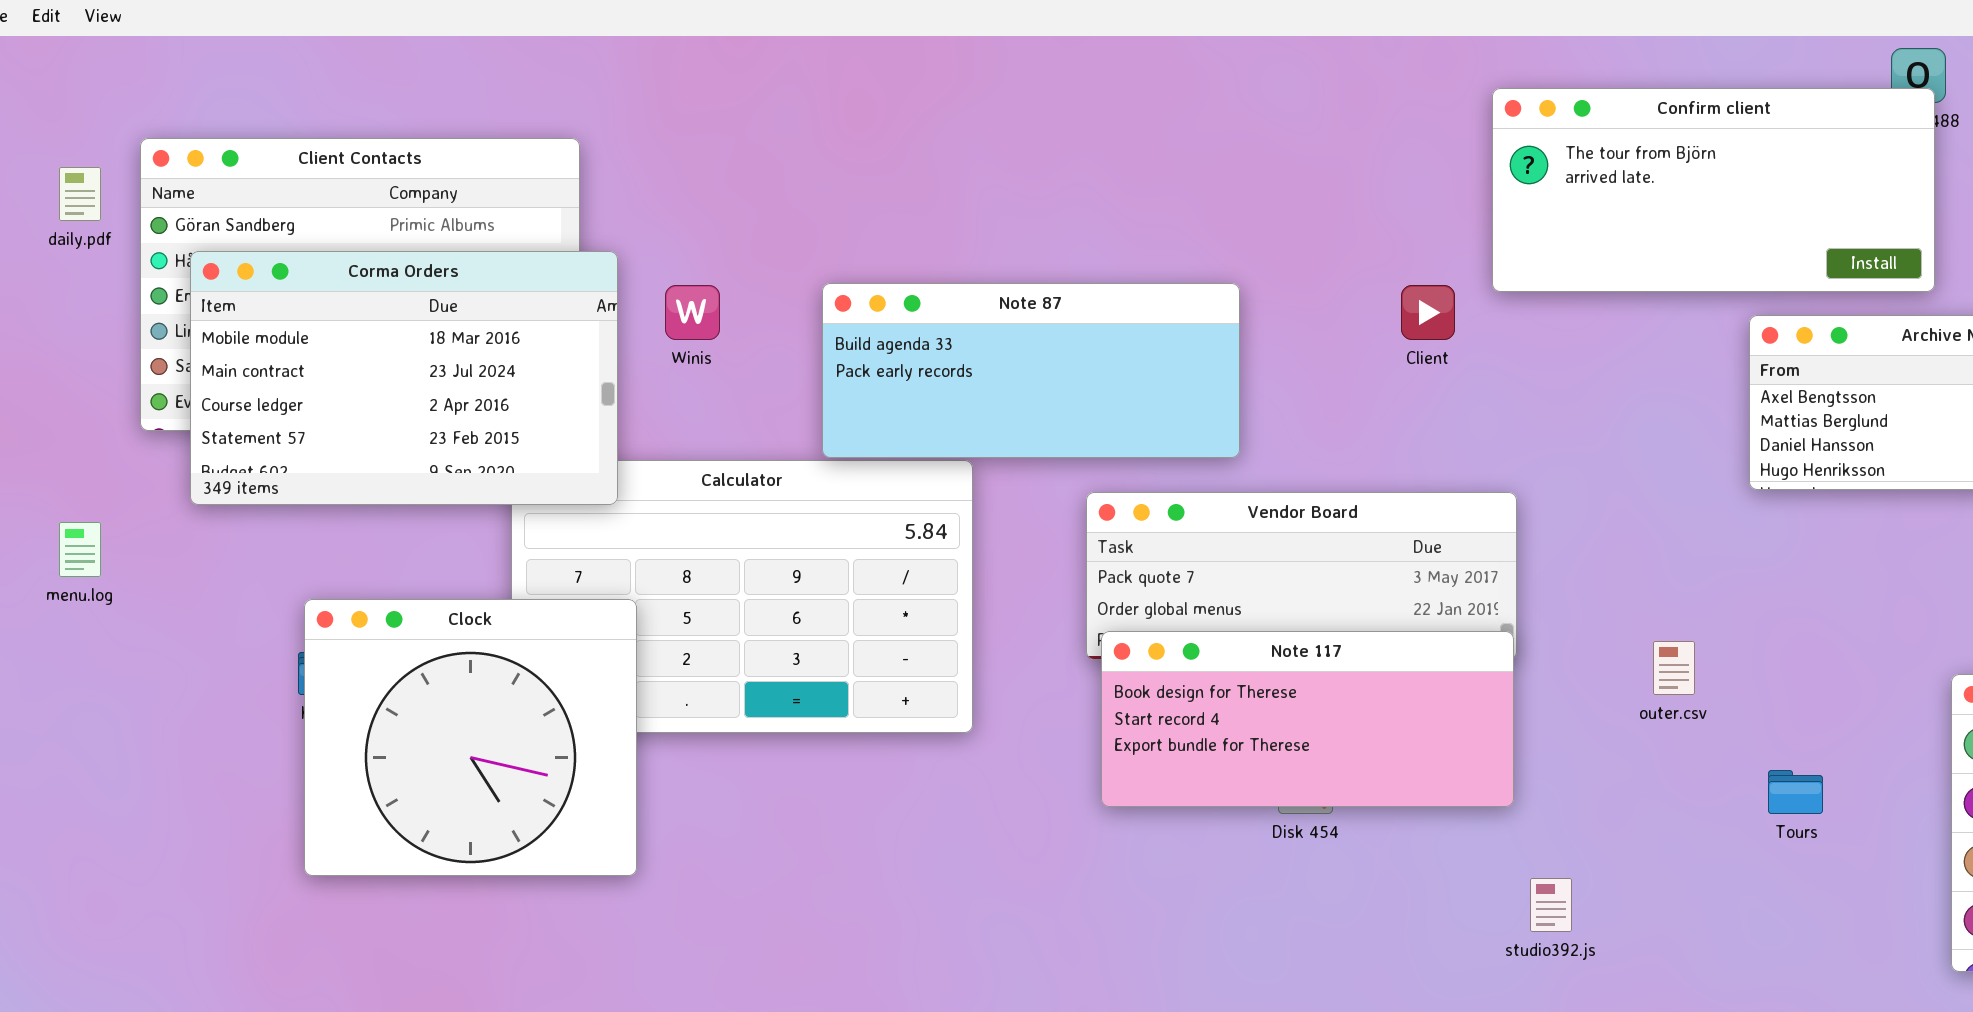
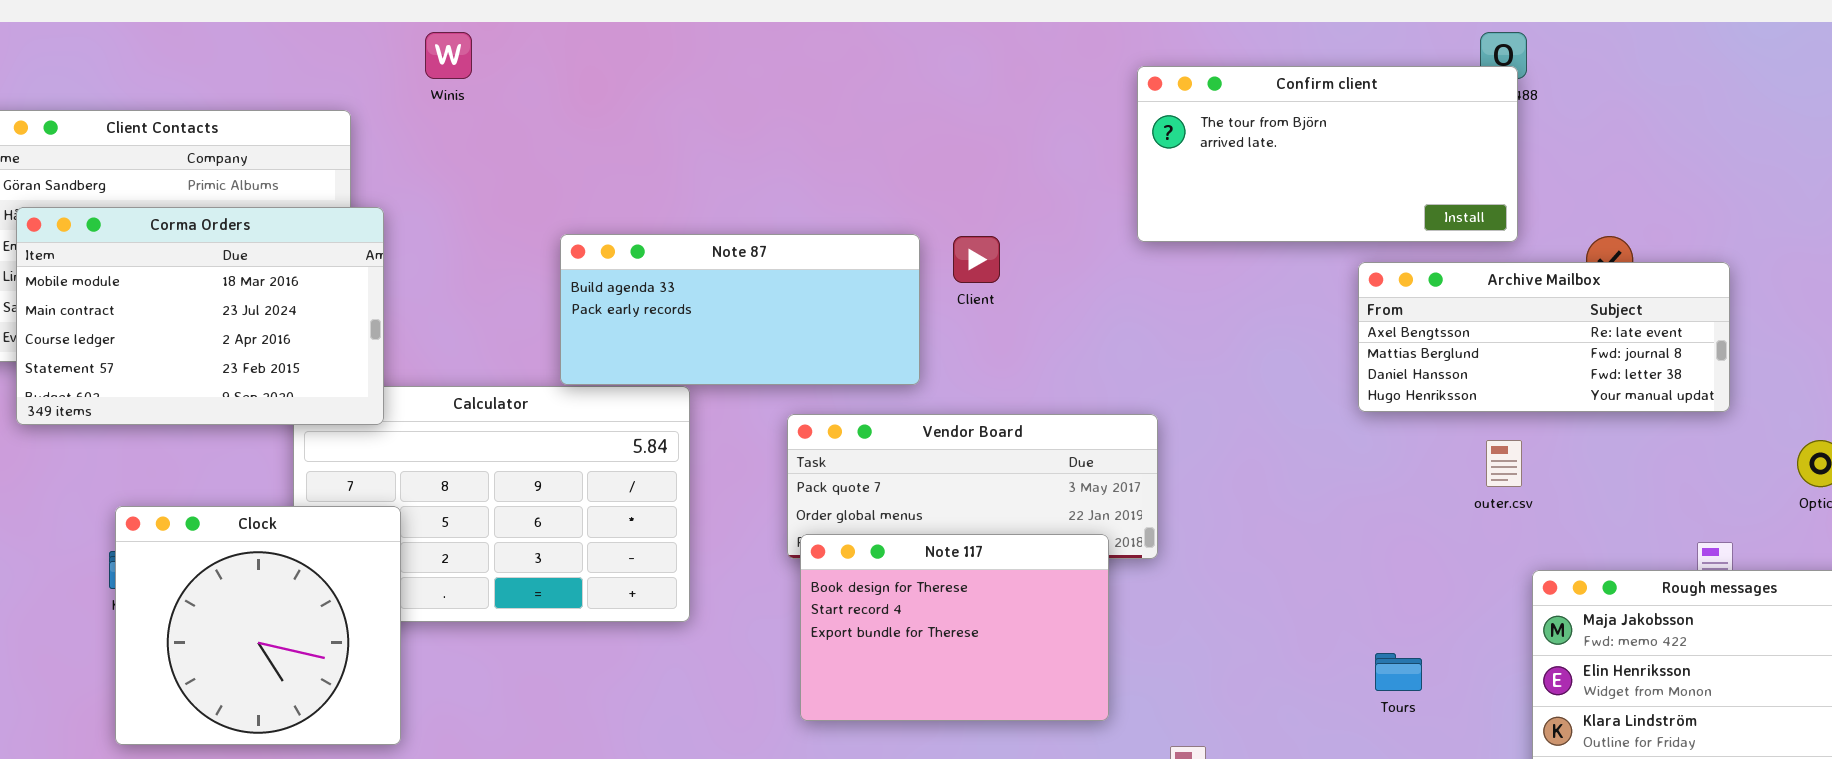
Winis: [665,285,720,340] -> [425,32,472,79], moved
Client: [1401,285,1455,340] -> [953,236,1000,283], moved
Note 117: [1101,631,1514,807] -> [800,534,1109,721], resized
outer.csv: [1653,641,1695,695] -> [1486,440,1522,487], moved

